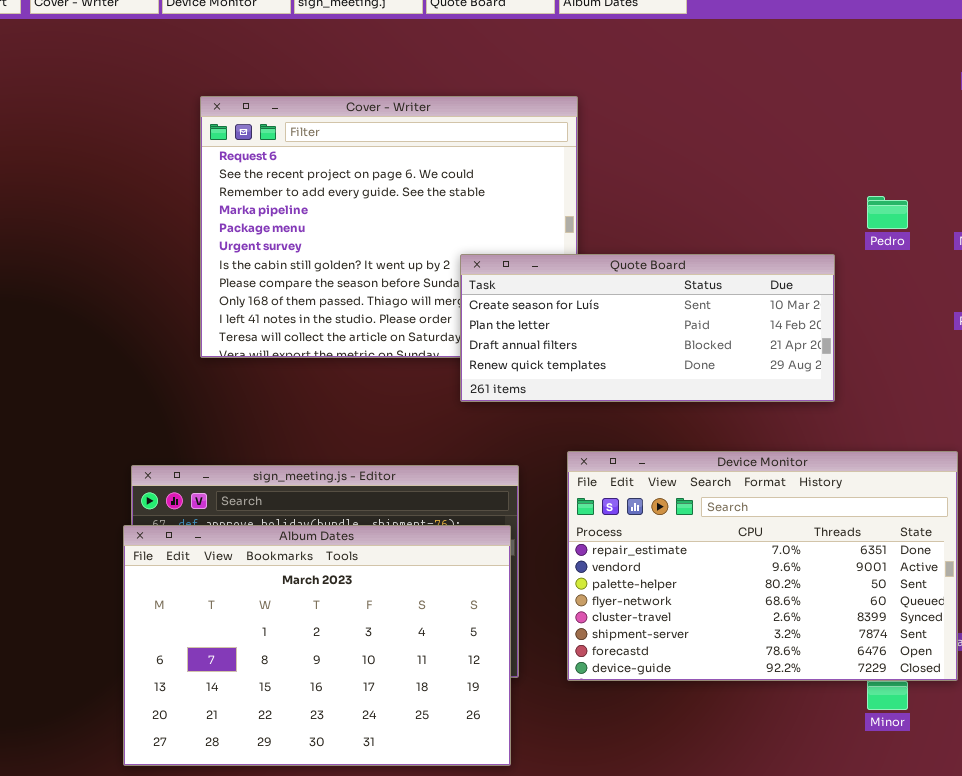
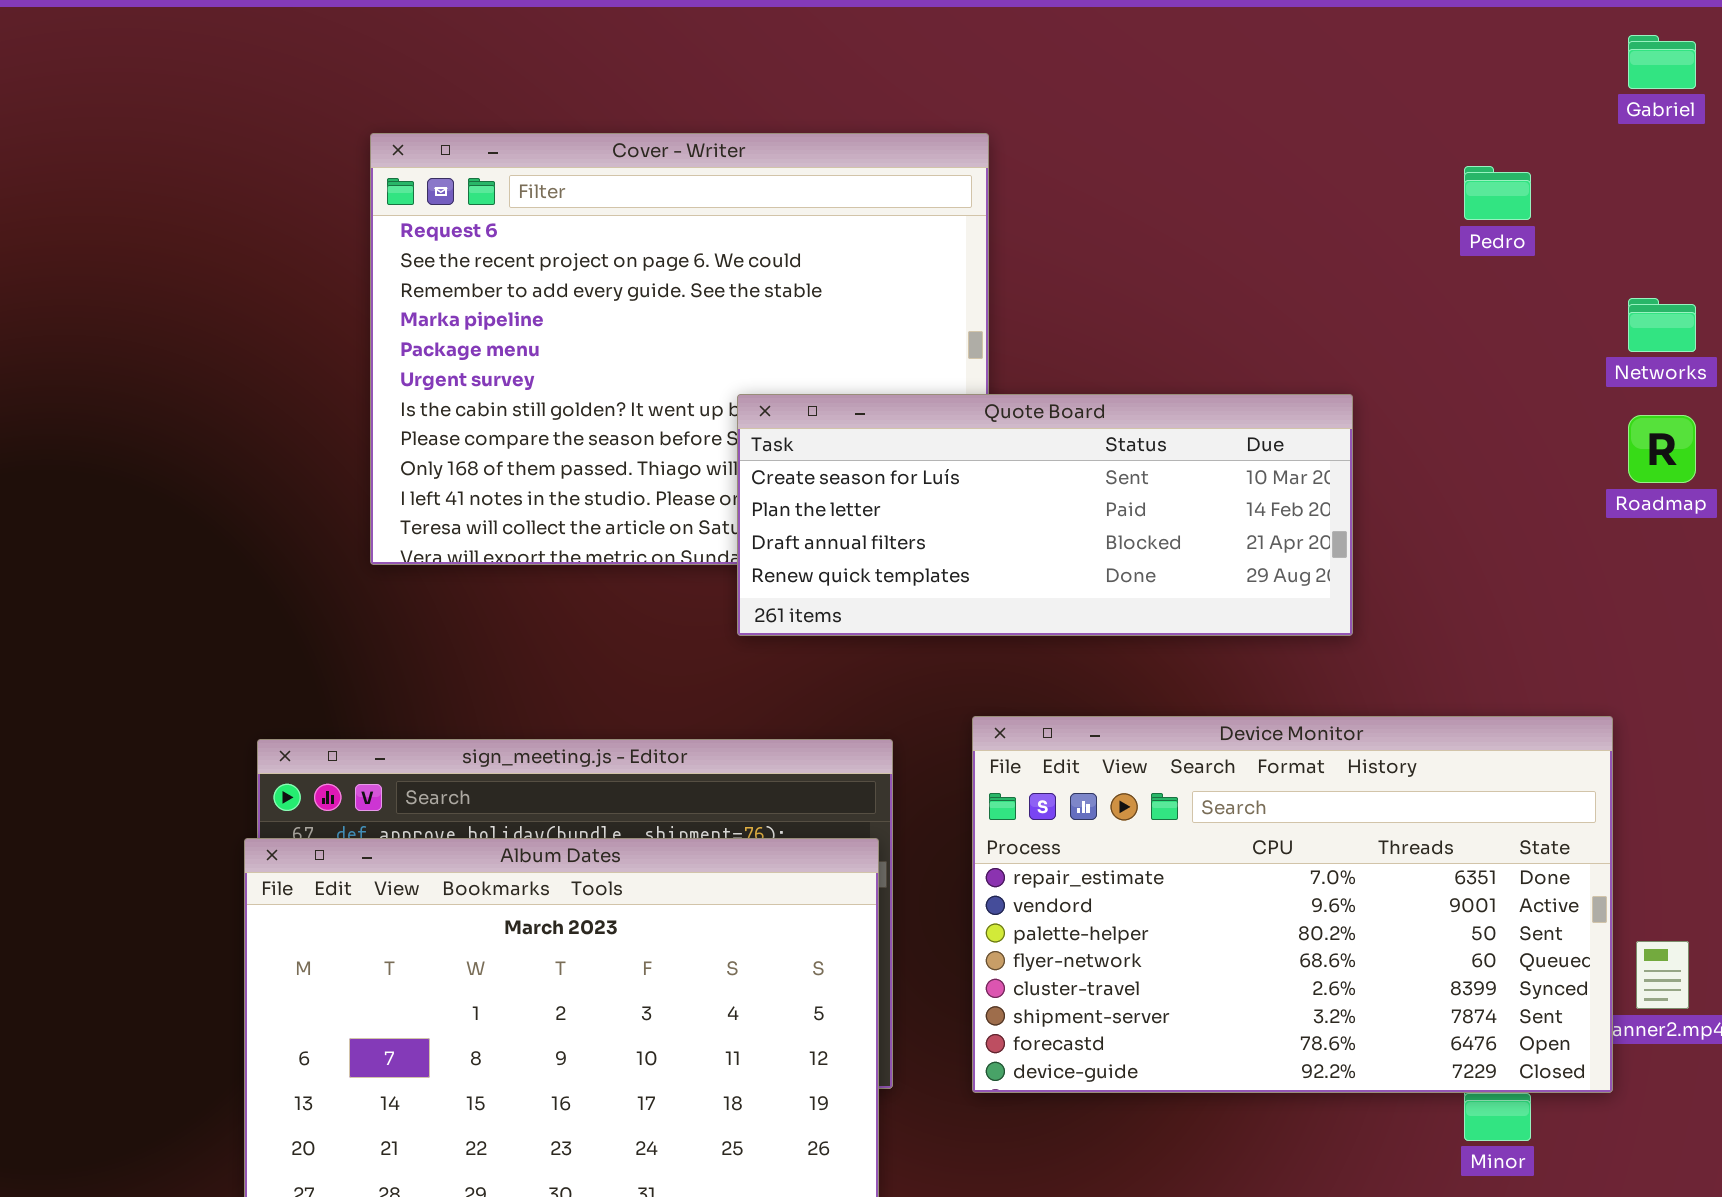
Pedro: [867,196,908,229] -> [1464,166,1531,220], moved
Quote Board: [460,254,835,402] -> [737,394,1353,636], moved

